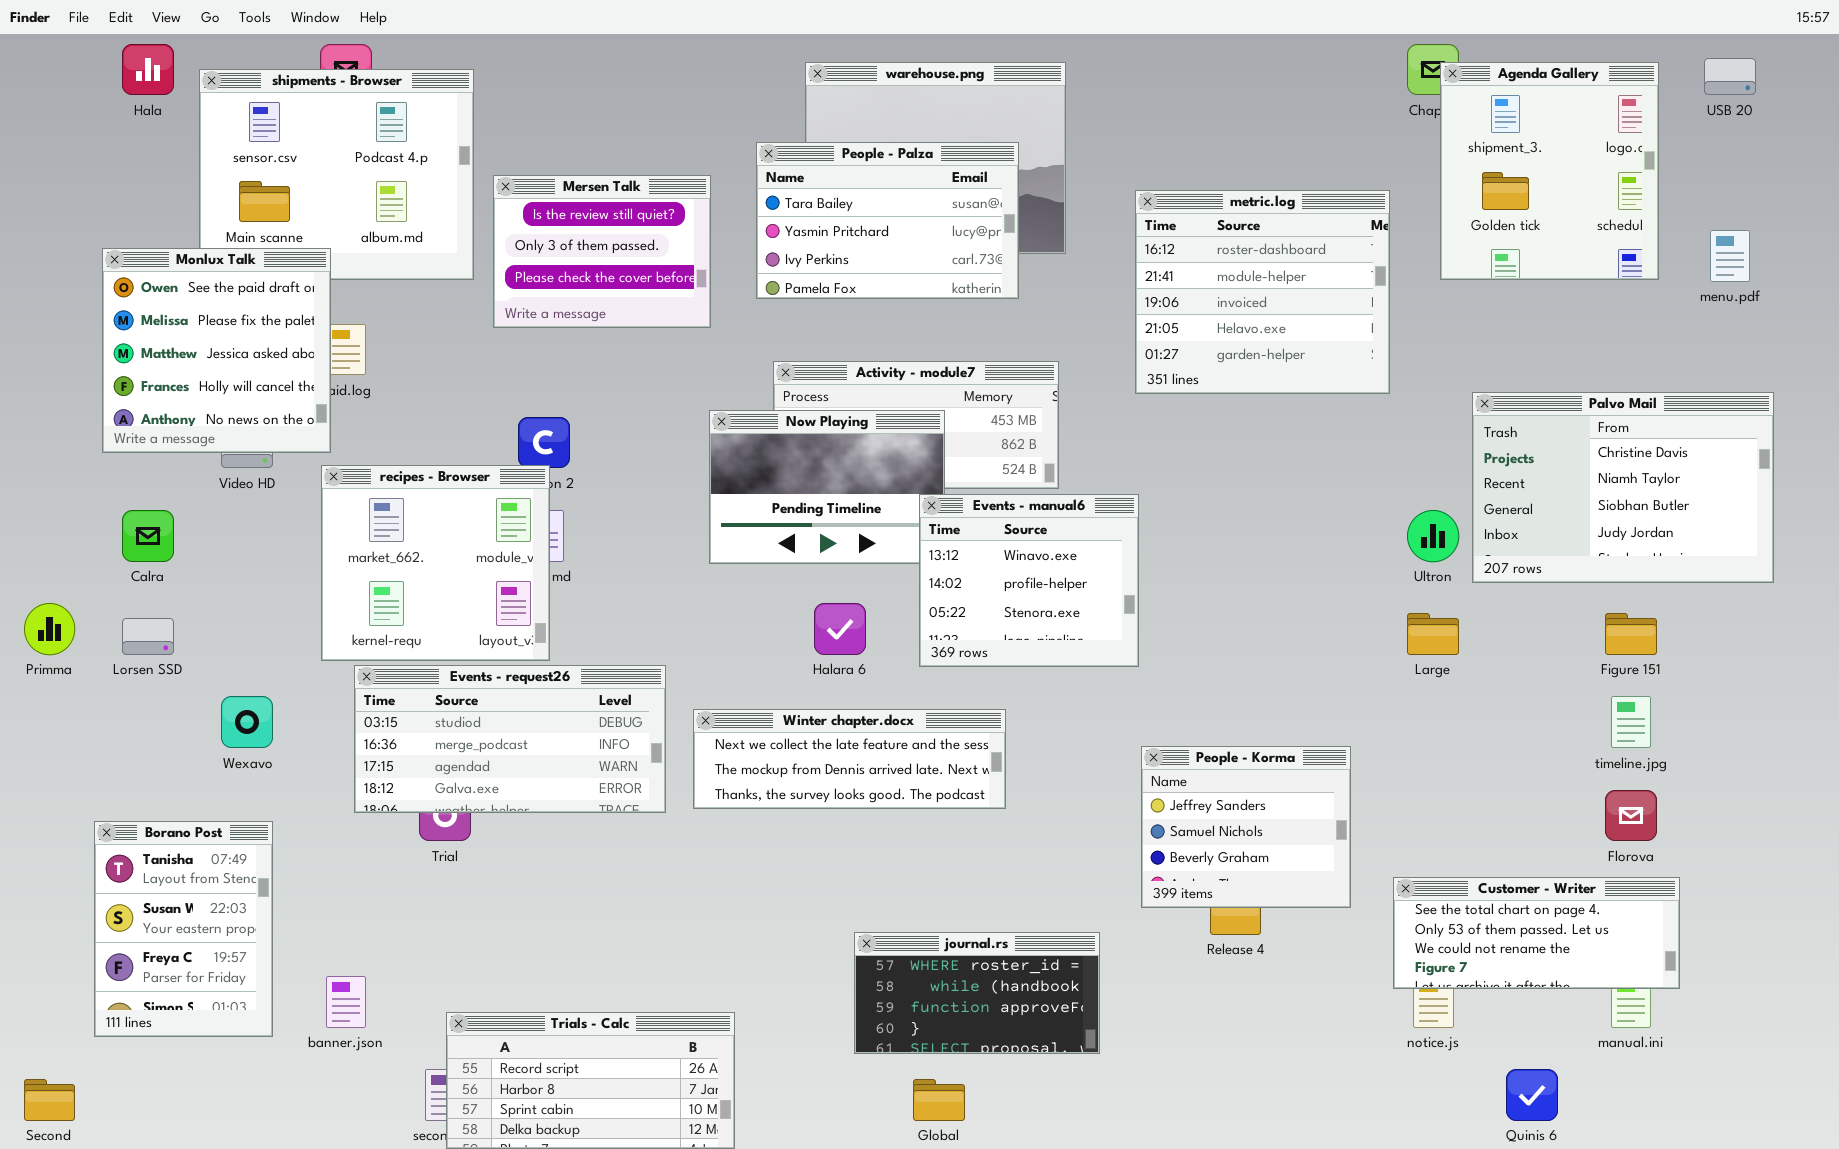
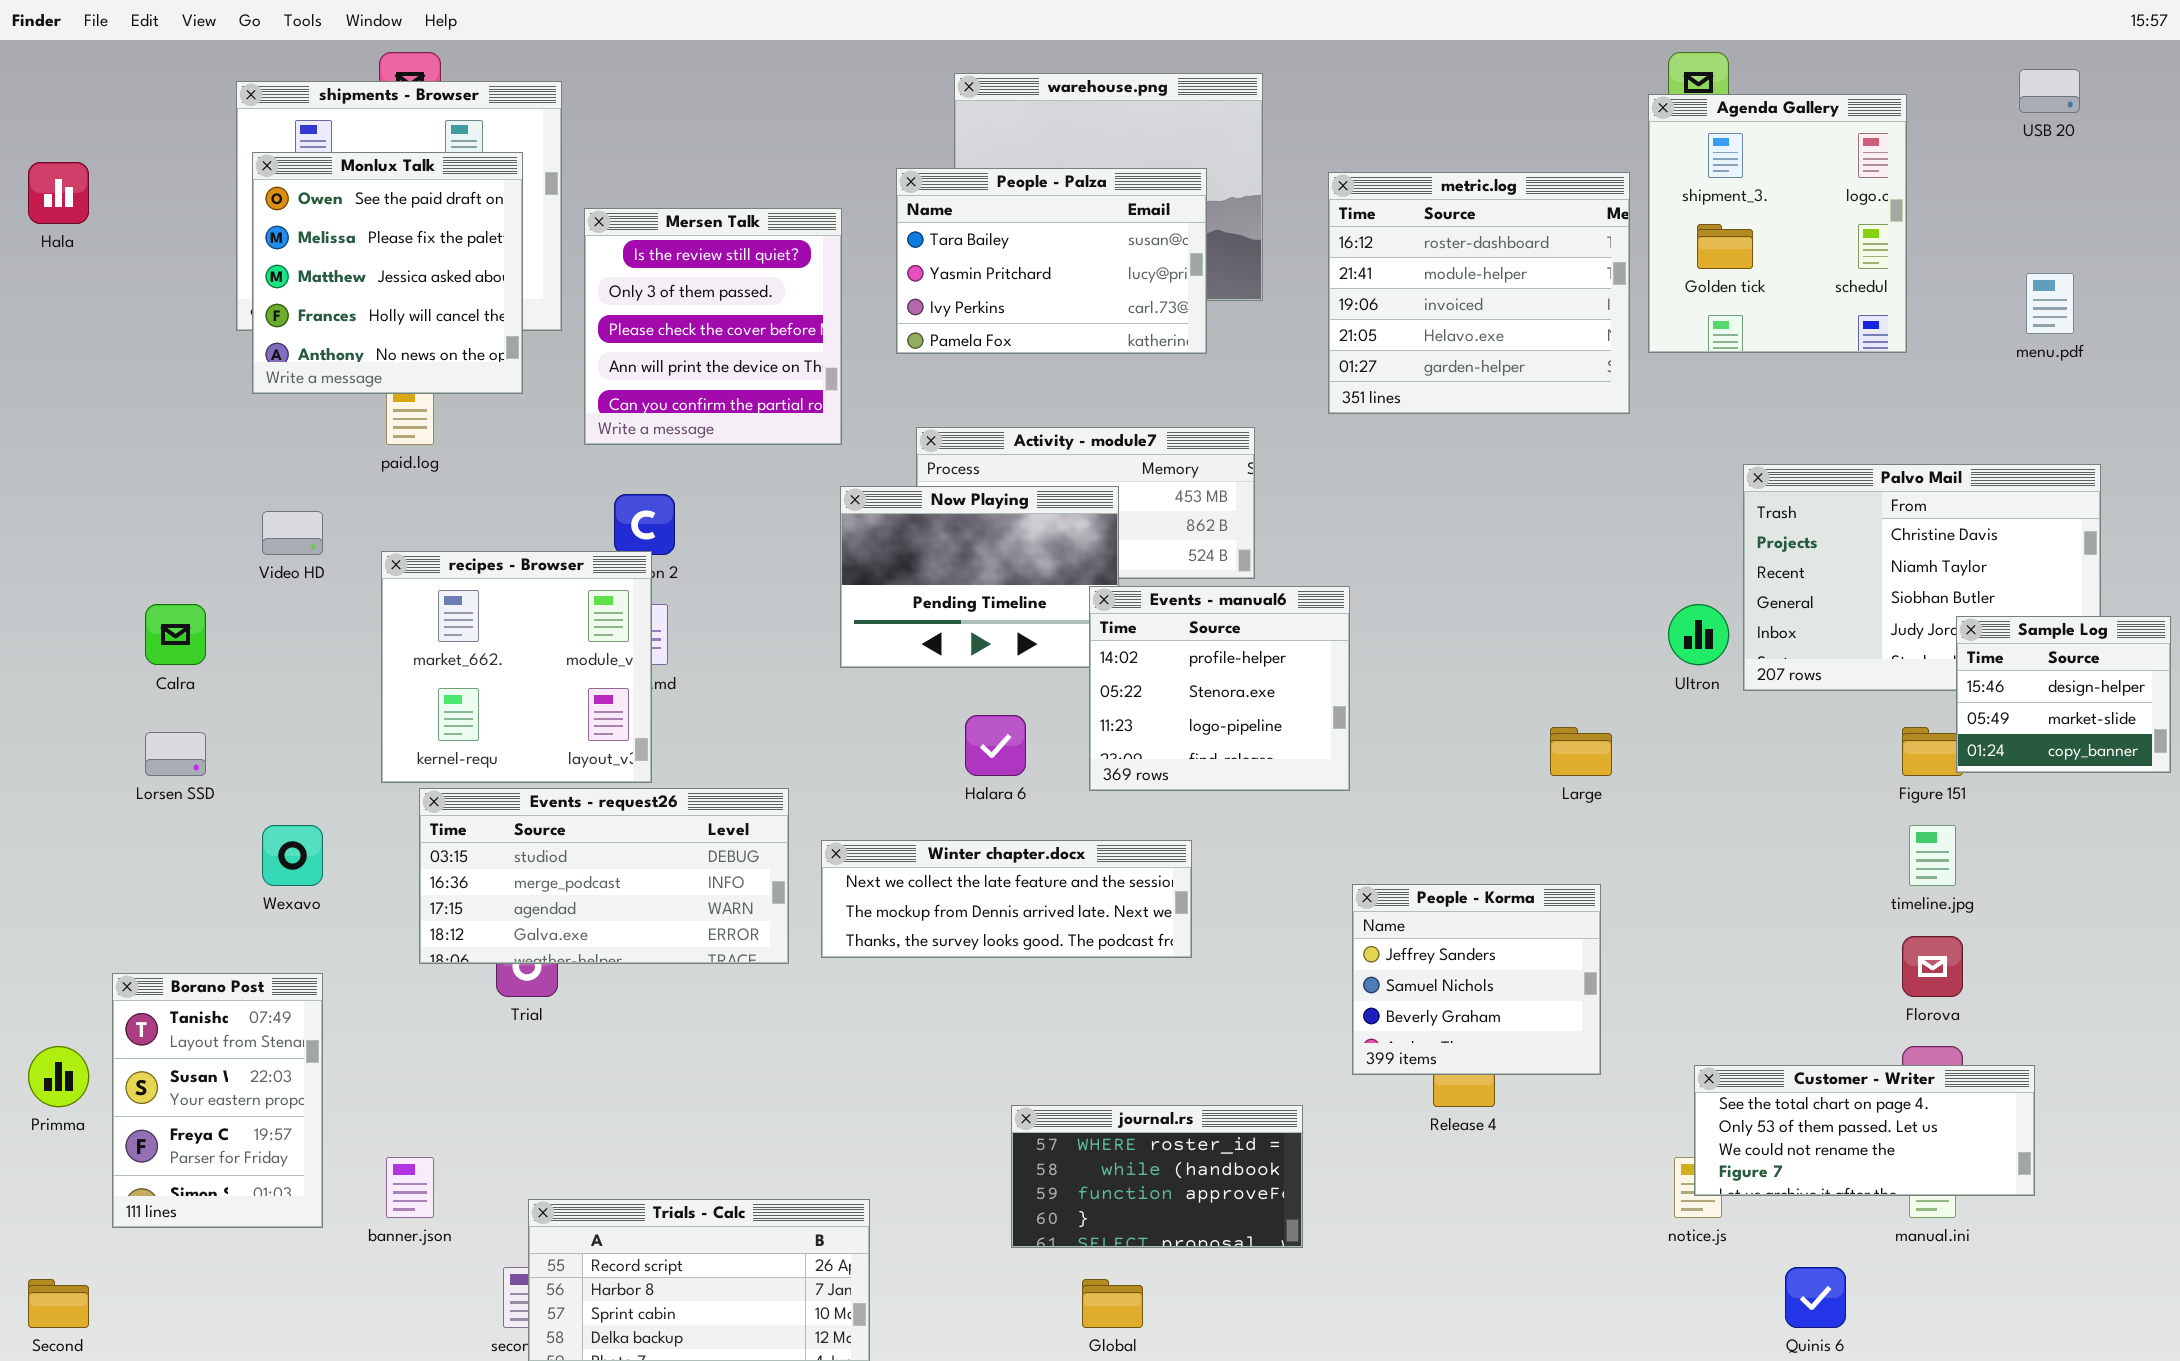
Hala: [122,44,174,95] -> [28,162,89,224], moved
Agenda Gallery: [1440,62,1659,280] -> [1648,94,1907,353], moved
Mersen Talk: [493,175,711,328] -> [584,208,842,445], resized
metric.log: [1135,190,1390,394] -> [1328,172,1630,414], moved
Monlux Talk: [102,248,331,453] -> [252,152,523,394], moved
Events - manual6: [919,494,1139,667] -> [1089,586,1350,791], scrolled down 1 row
Sample Log: none -> [1956,616,2171,773], opened
Primma: [24,603,75,655] -> [28,1046,89,1107], moved
Large: [1407,613,1459,655] -> [1550,727,1612,776], moved
Customer - Writer: [1393,877,1680,989] -> [1694,1065,2035,1196], moved

